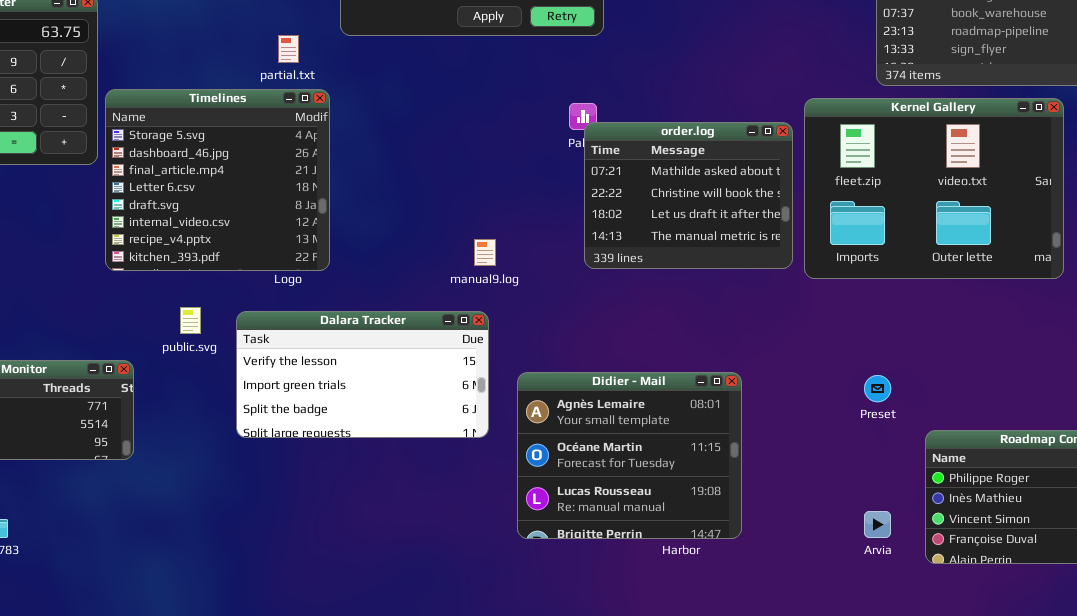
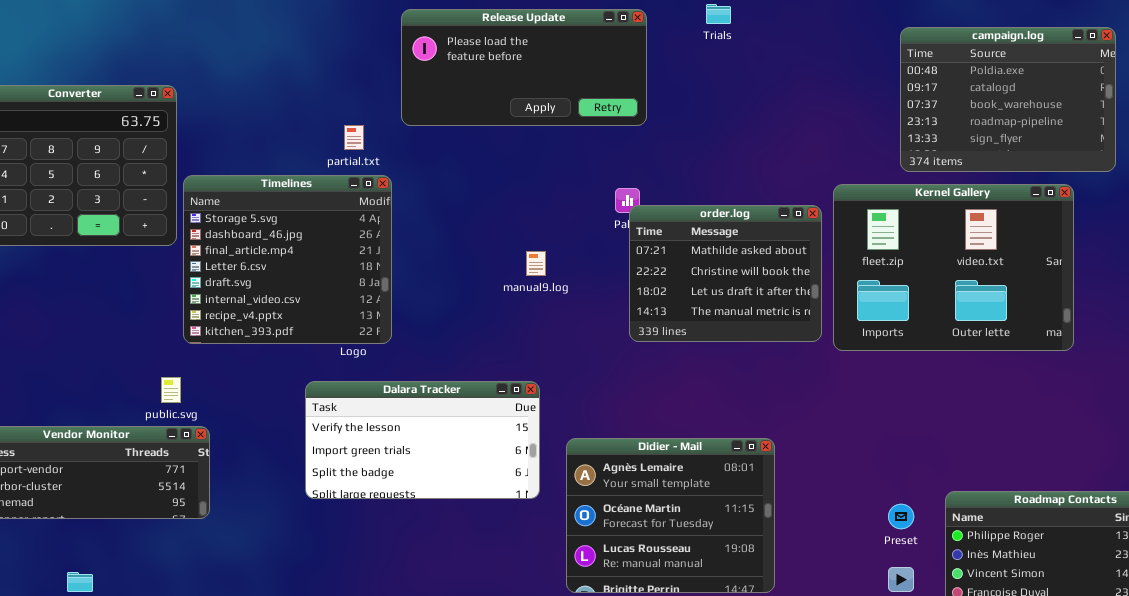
manual9.log: [474,239,496,266] -> [526,251,546,276], moved
public.svg: [180,307,201,334] -> [161,377,181,403], moved
Preset: [864,375,891,402] -> [888,504,914,529], moved

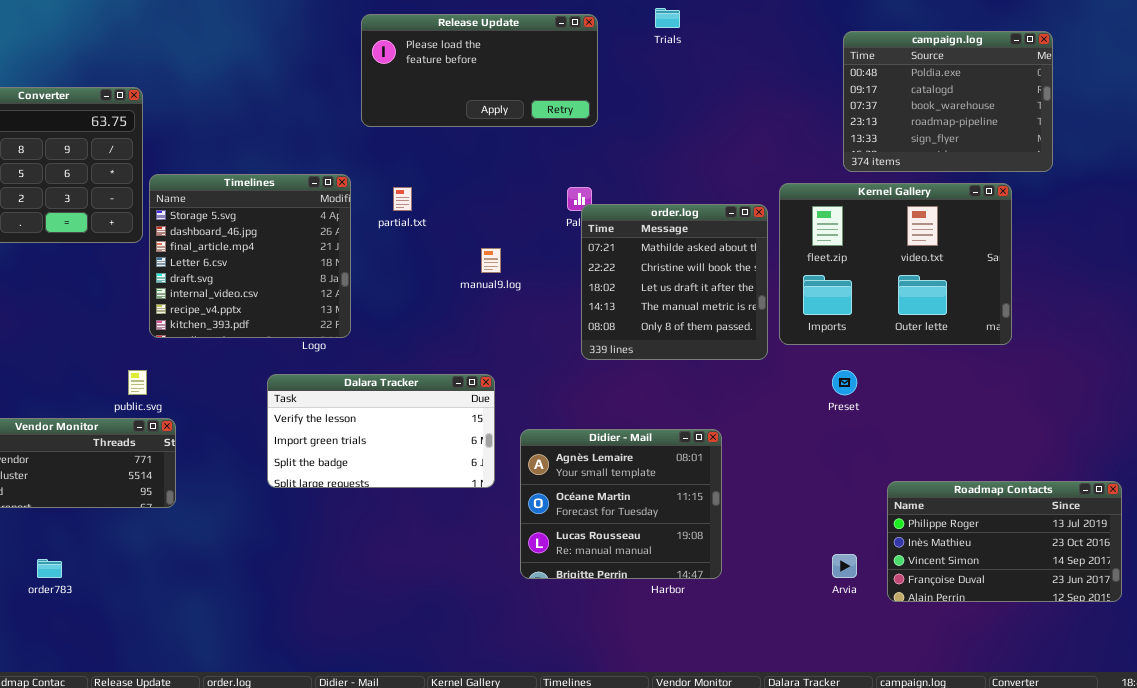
partial.txt: [344,125,364,150] -> [393,187,412,211], moved
order.log: [629,205,822,342] -> [581,204,768,360], resized
Preset: [888,504,914,529] -> [832,370,857,395], moved

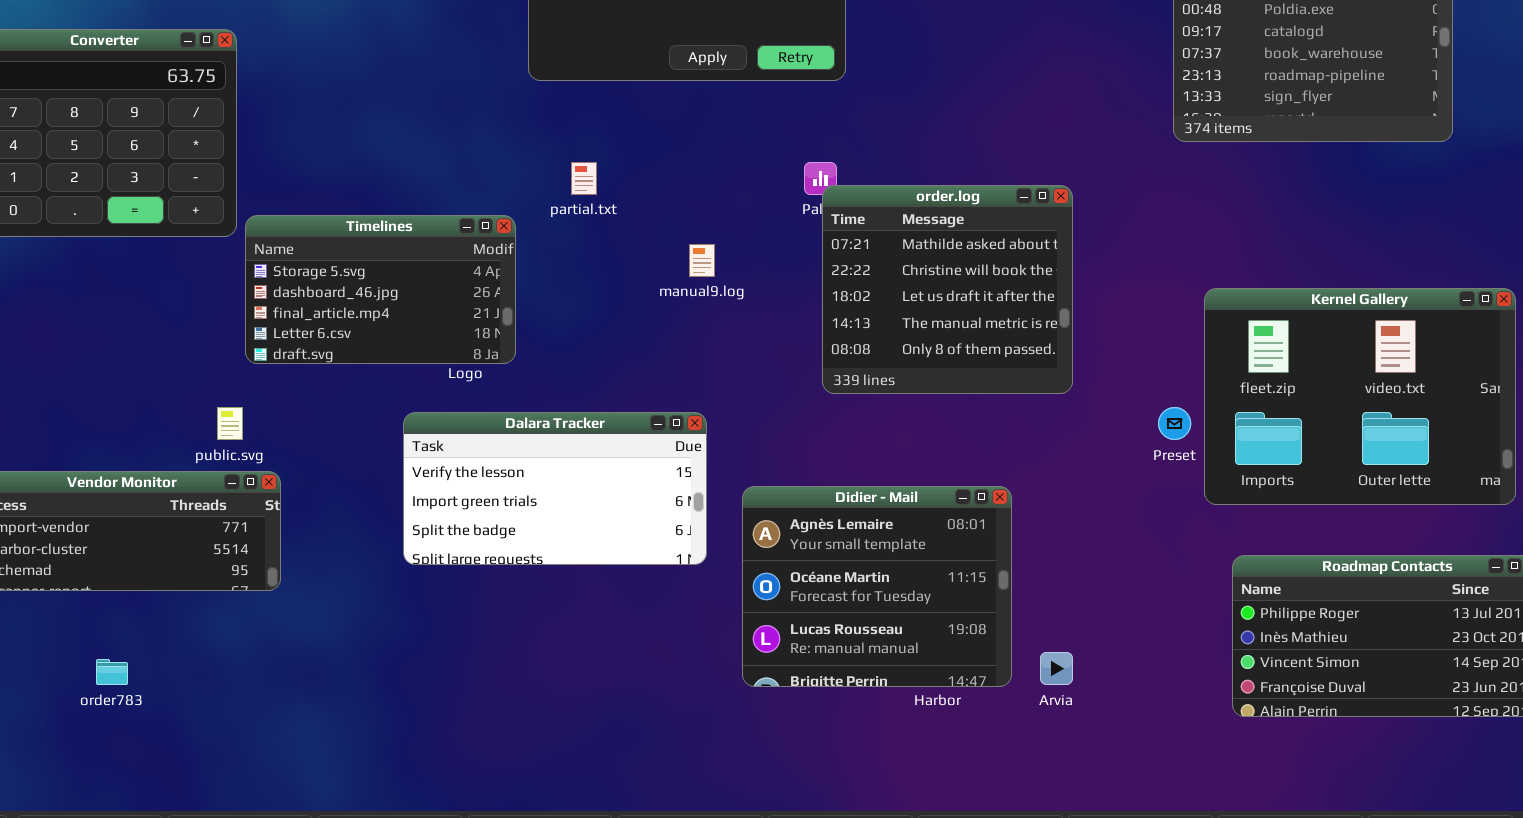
Timelines: [149,174,351,338] -> [245,215,516,364], resized
Kernel Gallery: [779,183,1012,345] -> [1204,288,1516,505], moved
Arvia: [832,554,857,578] -> [1040,652,1073,685], moved

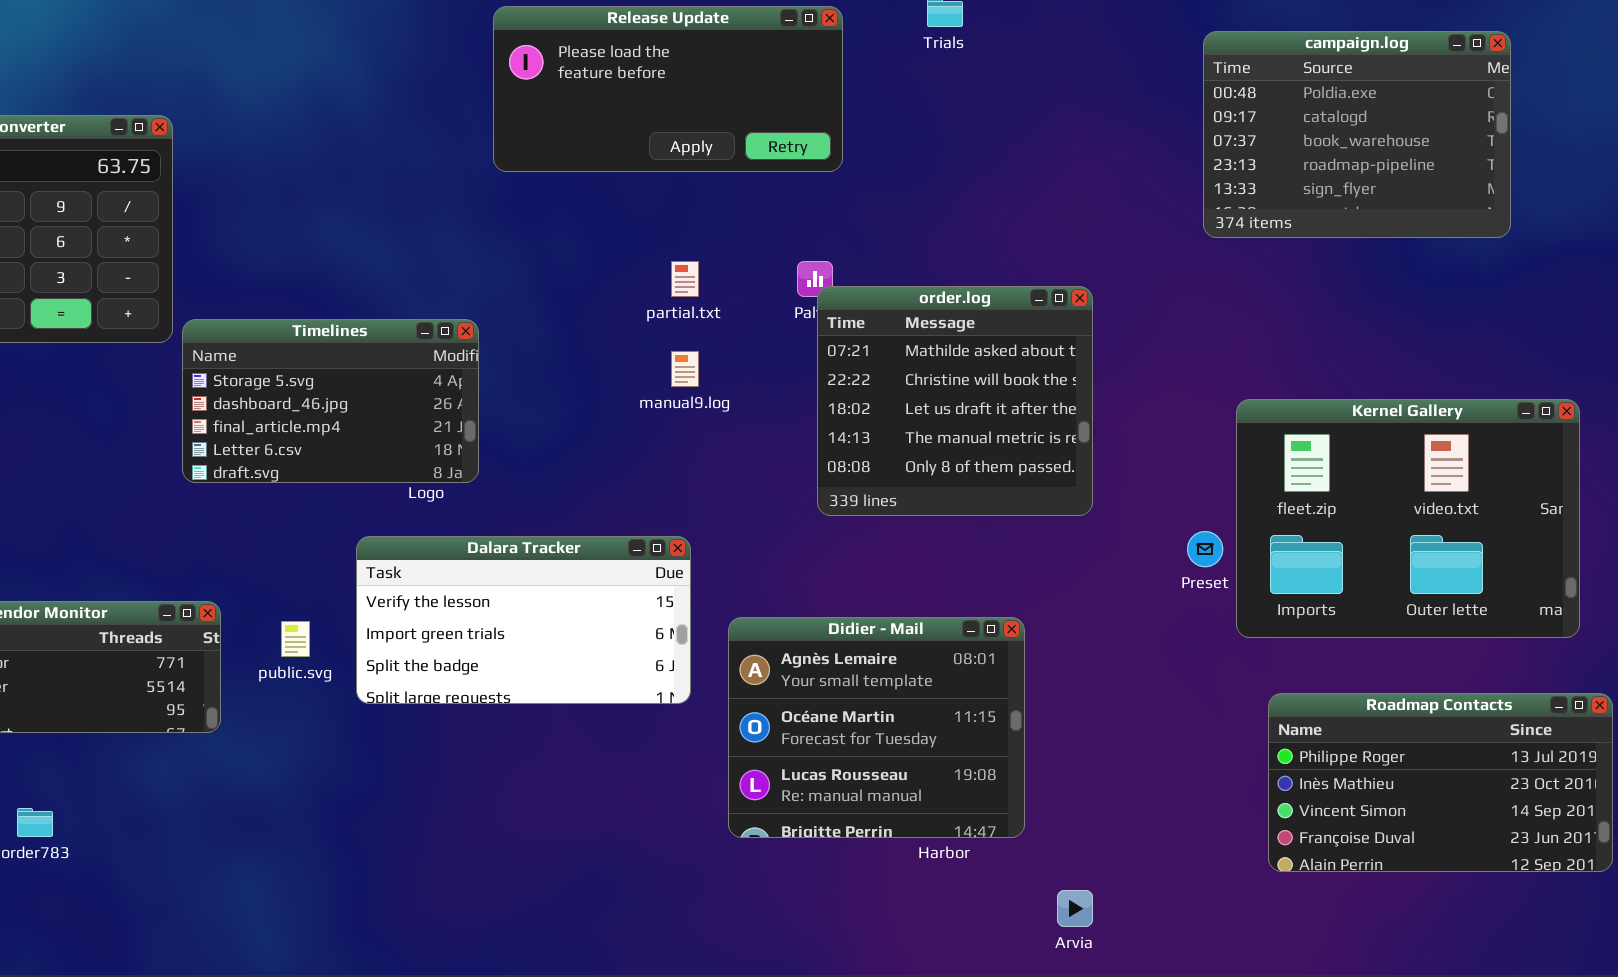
partial.txt: [571,162,597,195] -> [671,261,699,297], moved
public.svg: [217,407,243,440] -> [281,621,310,657], moved
Arvia: [1040,652,1073,685] -> [1057,890,1093,927], moved

